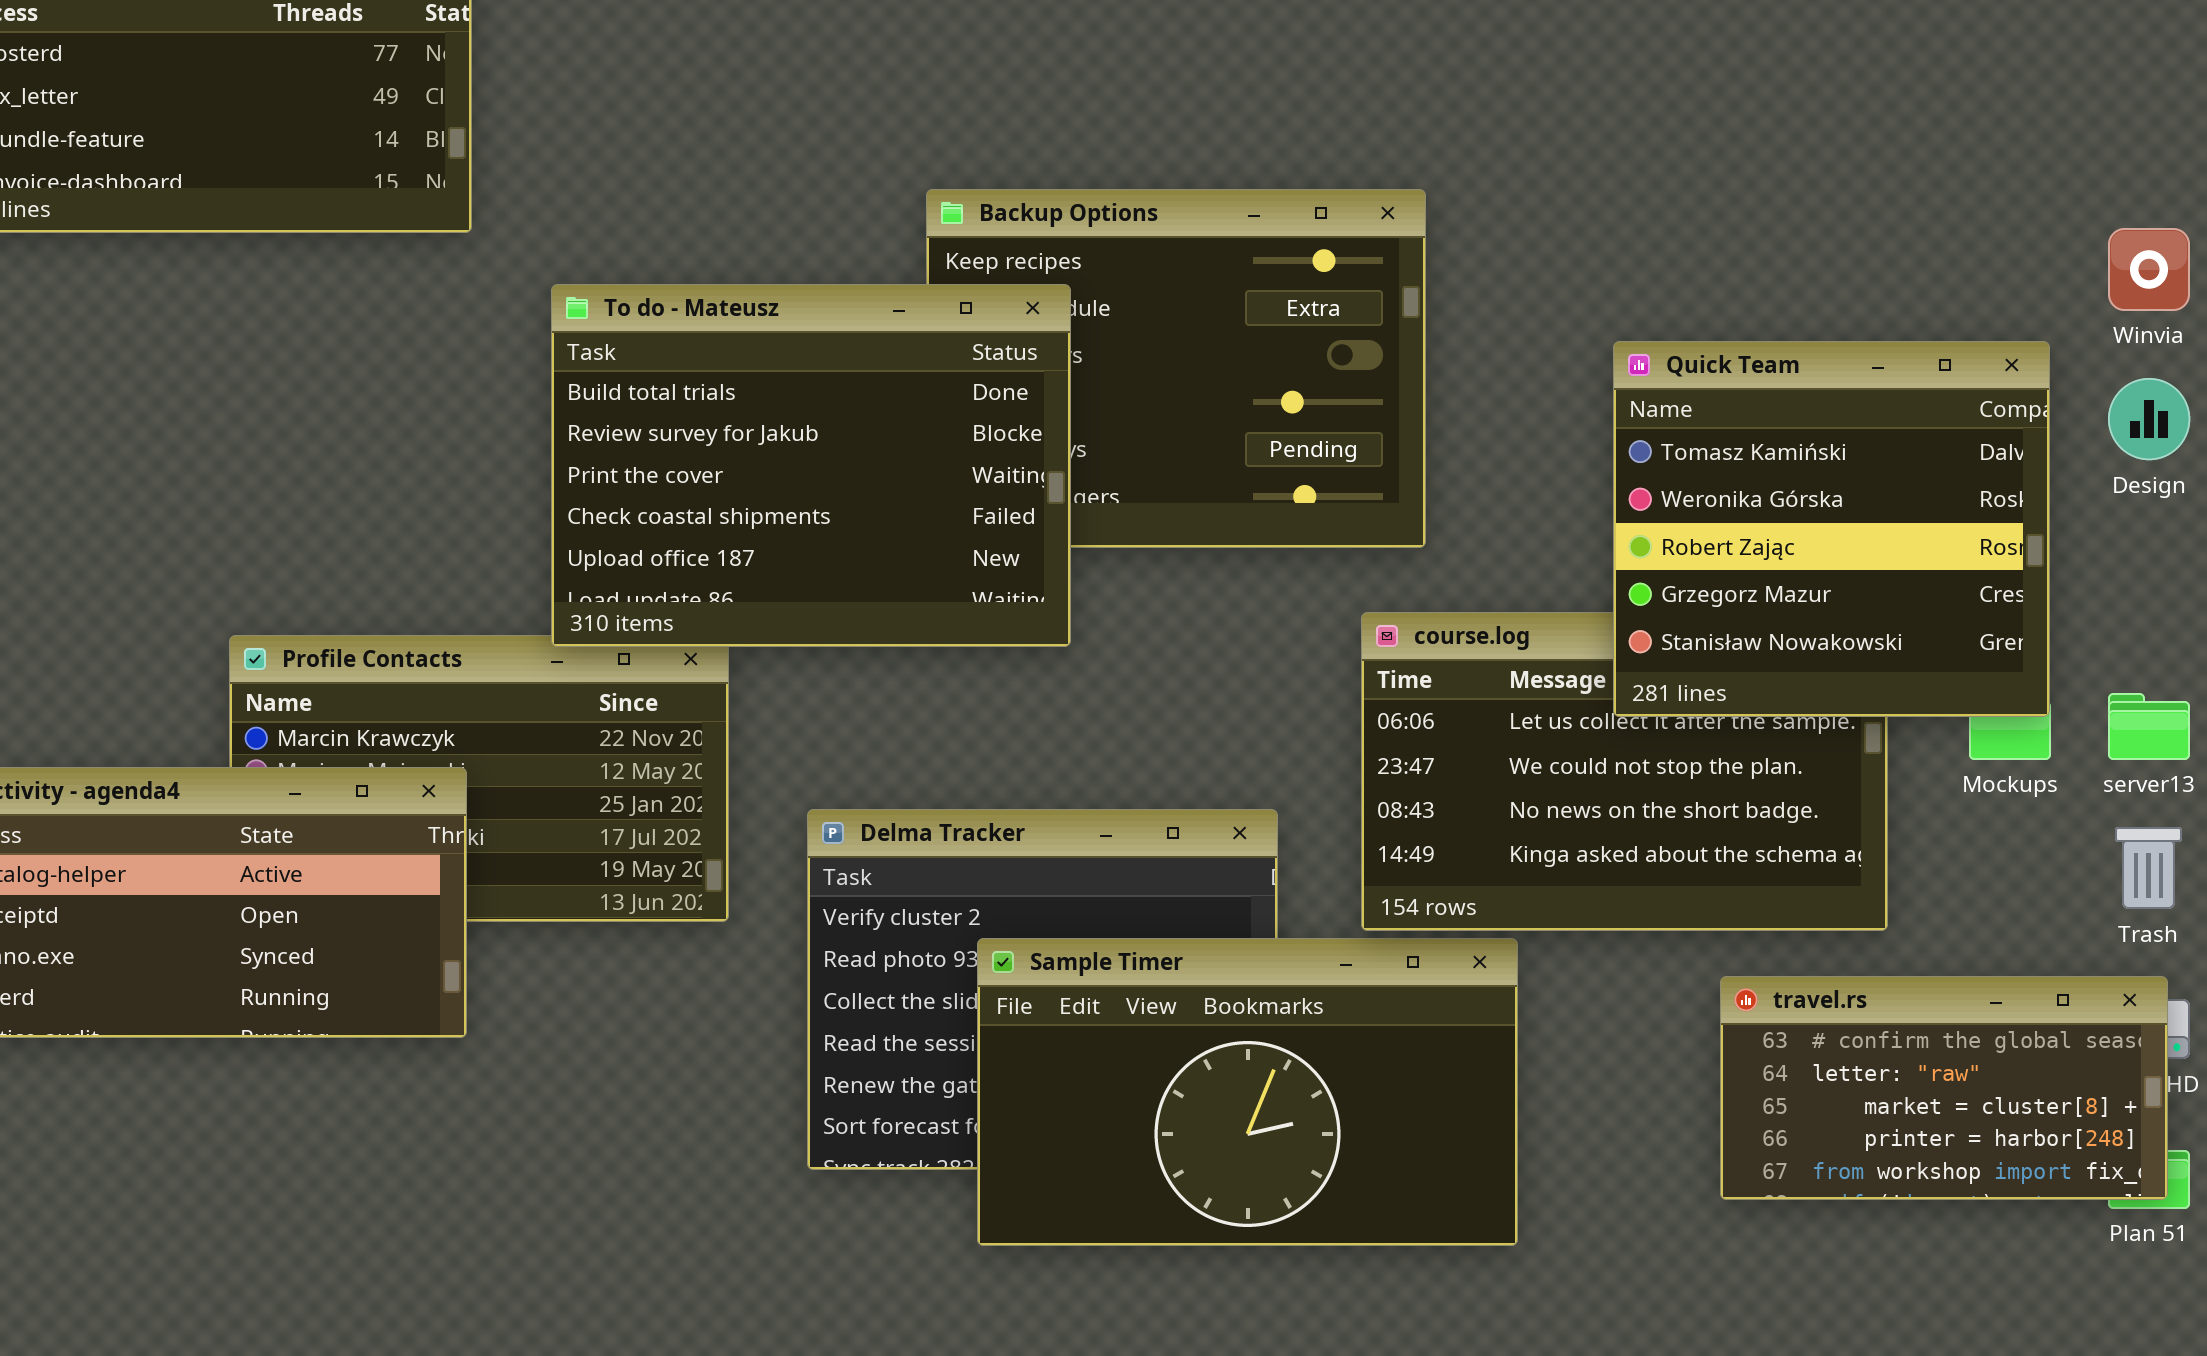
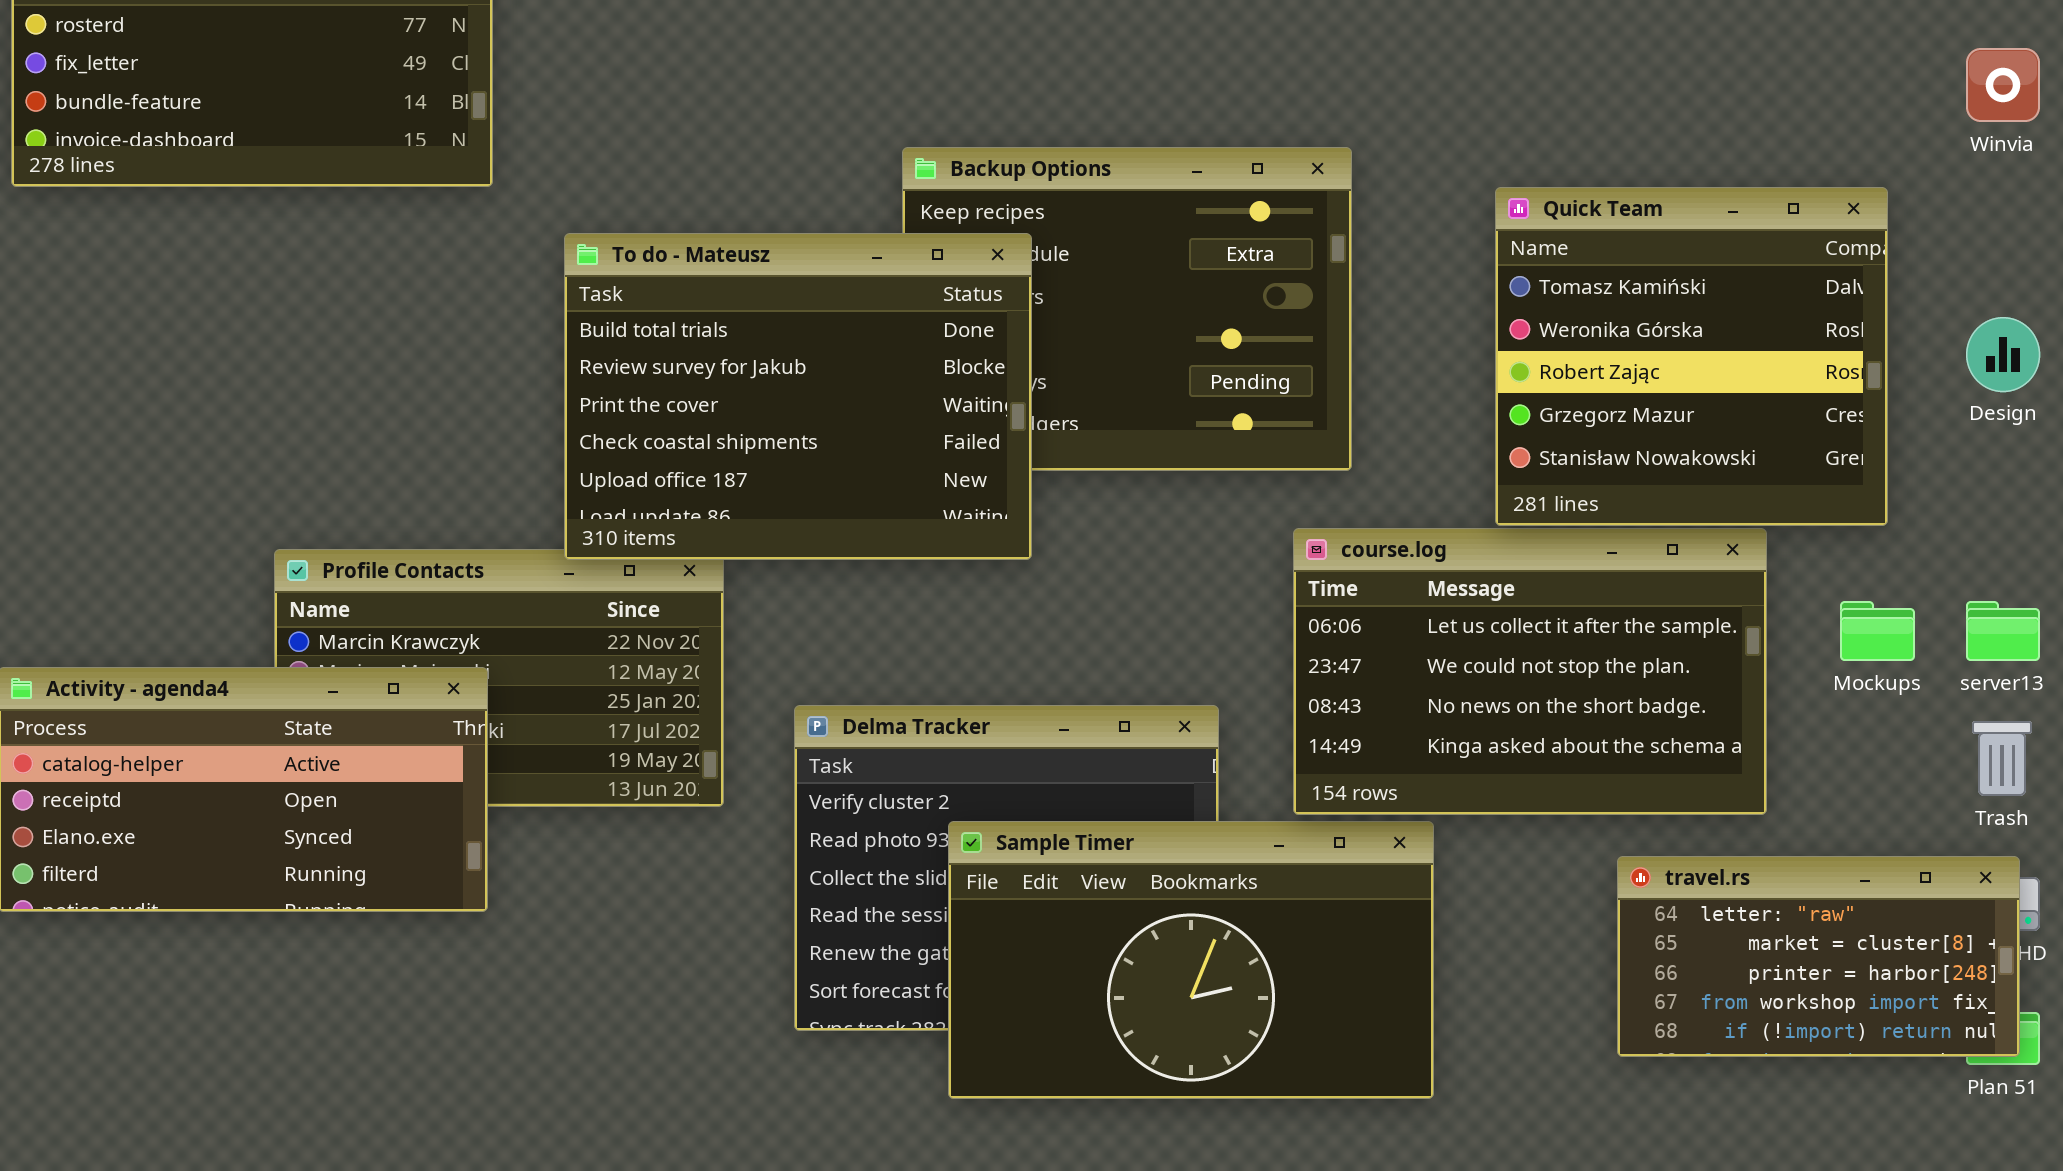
Winvia: [2108,228,2190,311] -> [1966,48,2040,122], moved
Quick Team: [1613,341,2050,717] -> [1495,187,1888,526], moved
travel.rs: [1720,976,2168,1200] -> [1617,856,2020,1057], scrolled down 1 row

